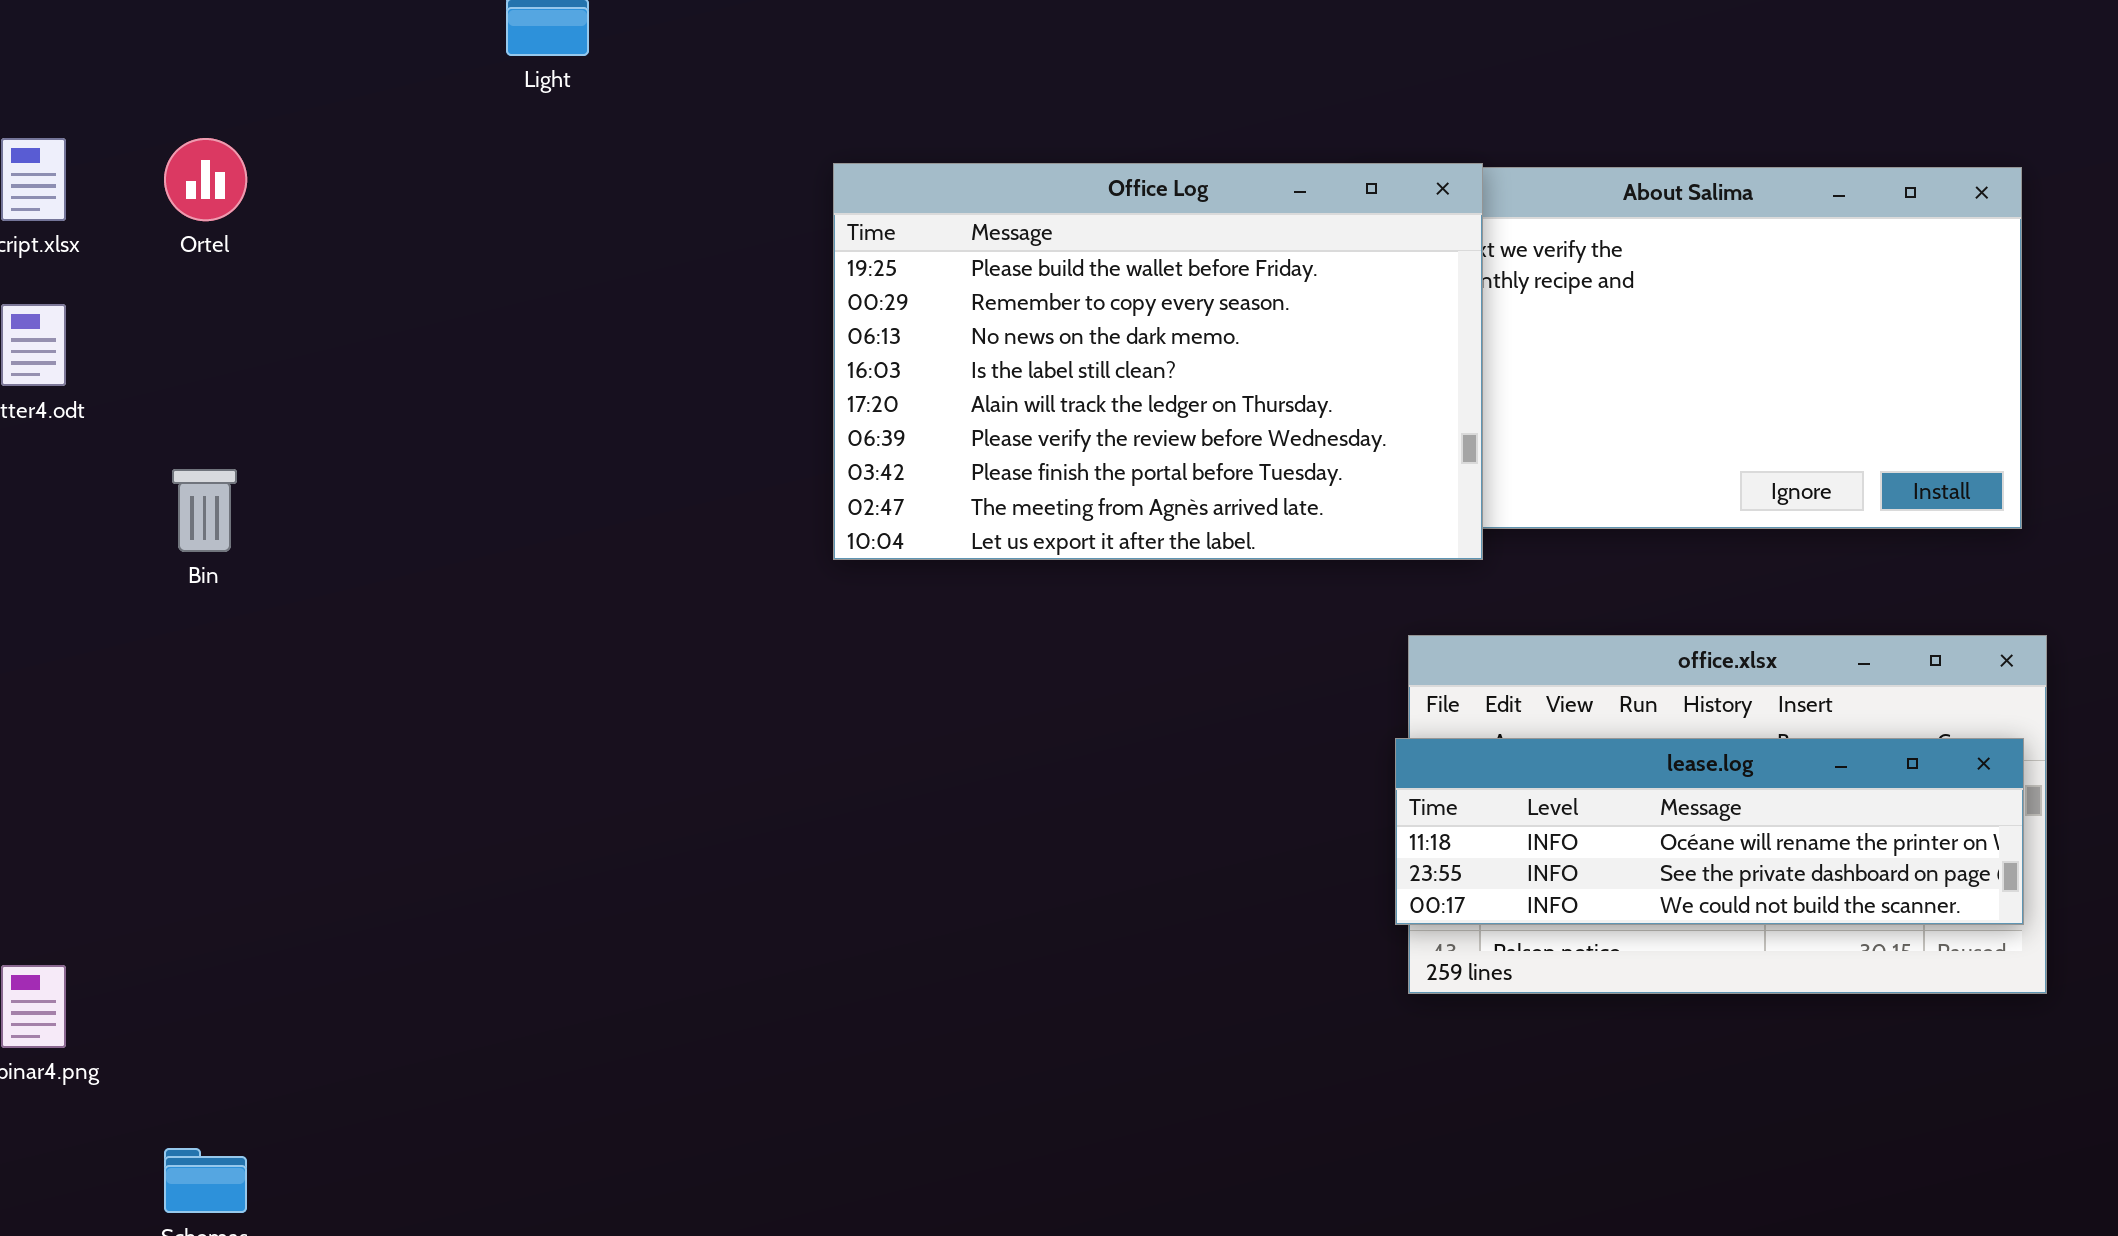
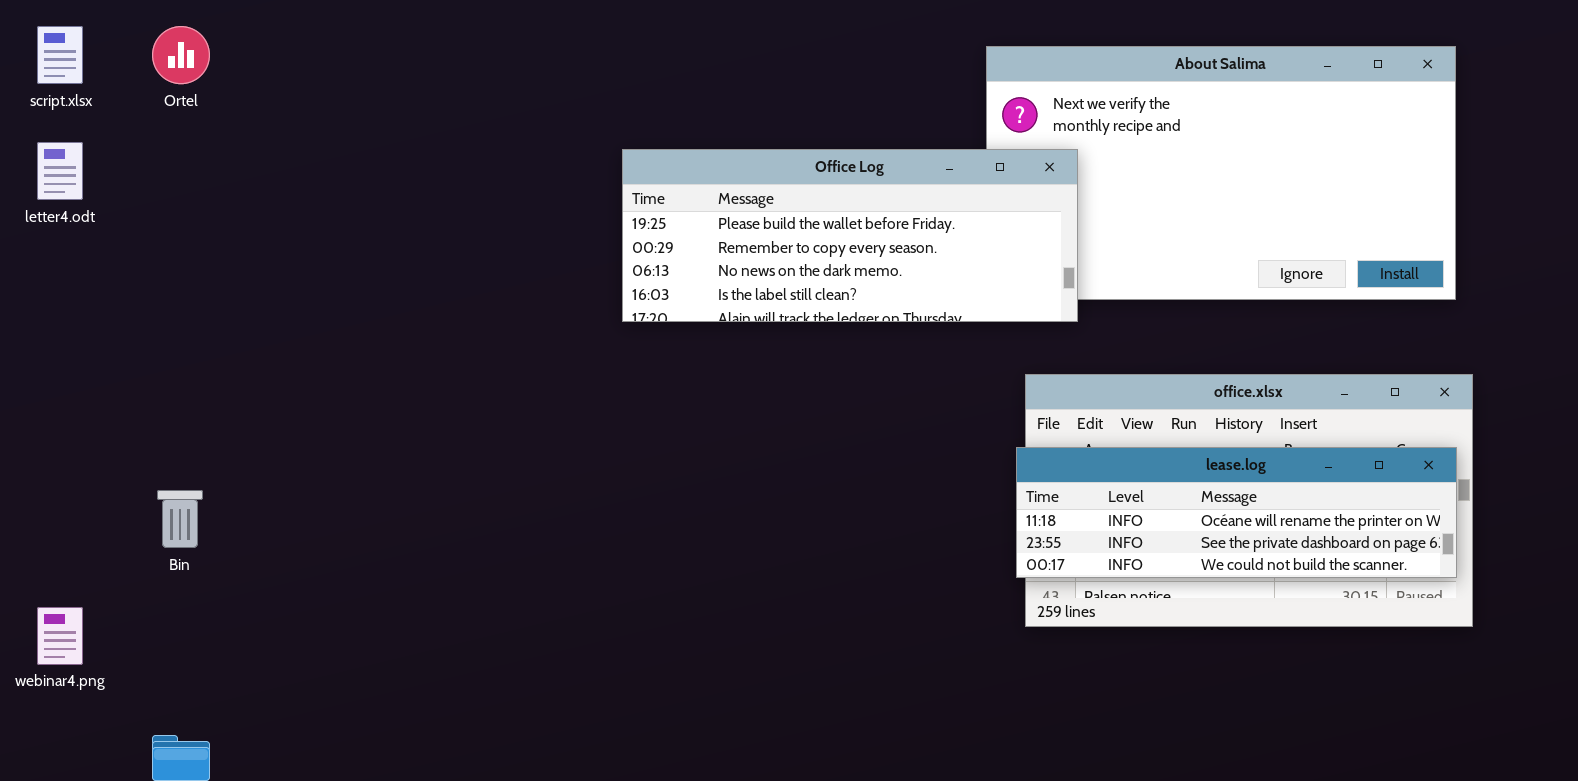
Office Log: [833,163,1483,560] -> [622,149,1078,322], resized
Bin: [172,469,237,552] -> [157,490,203,548], moved

